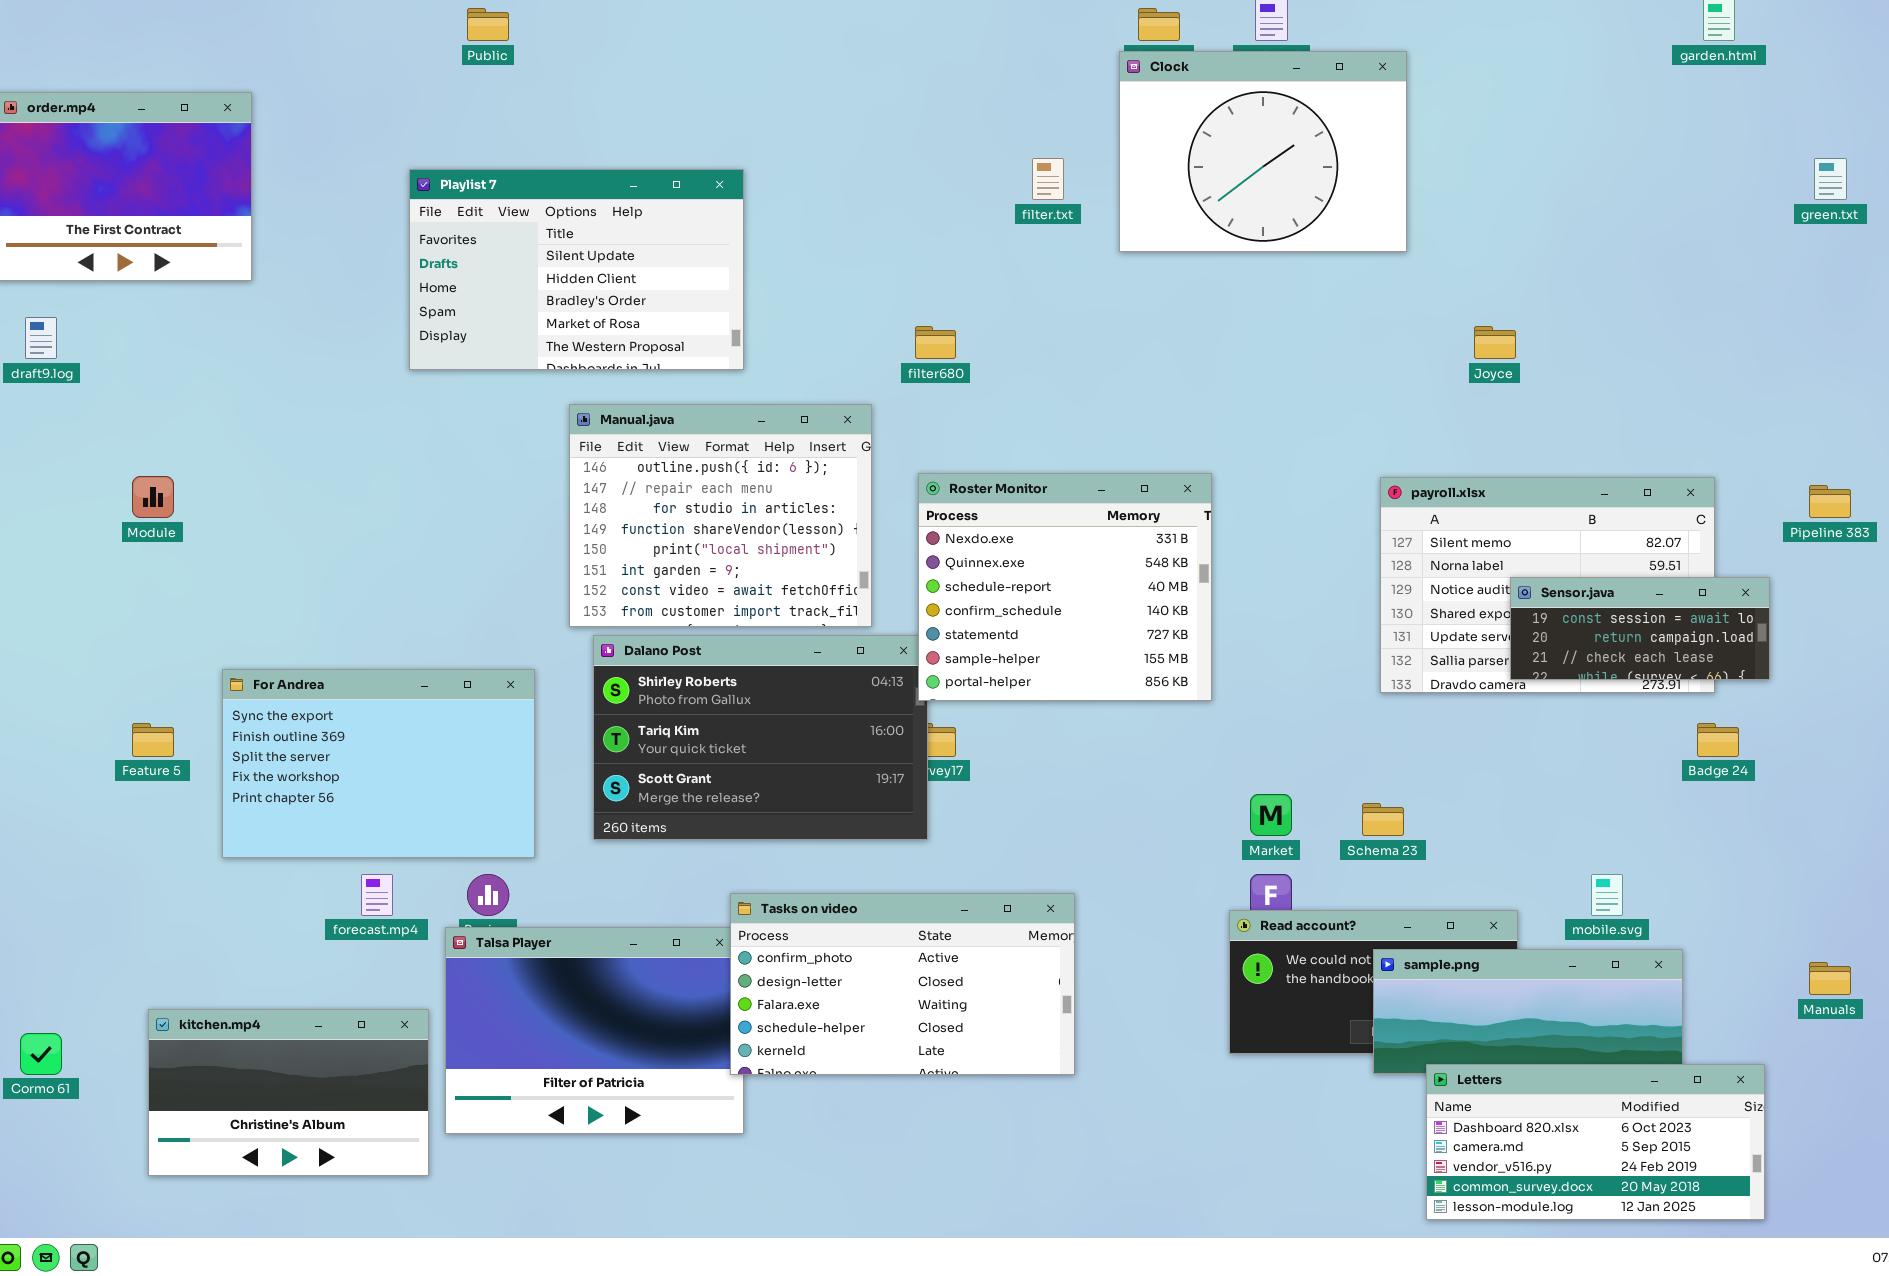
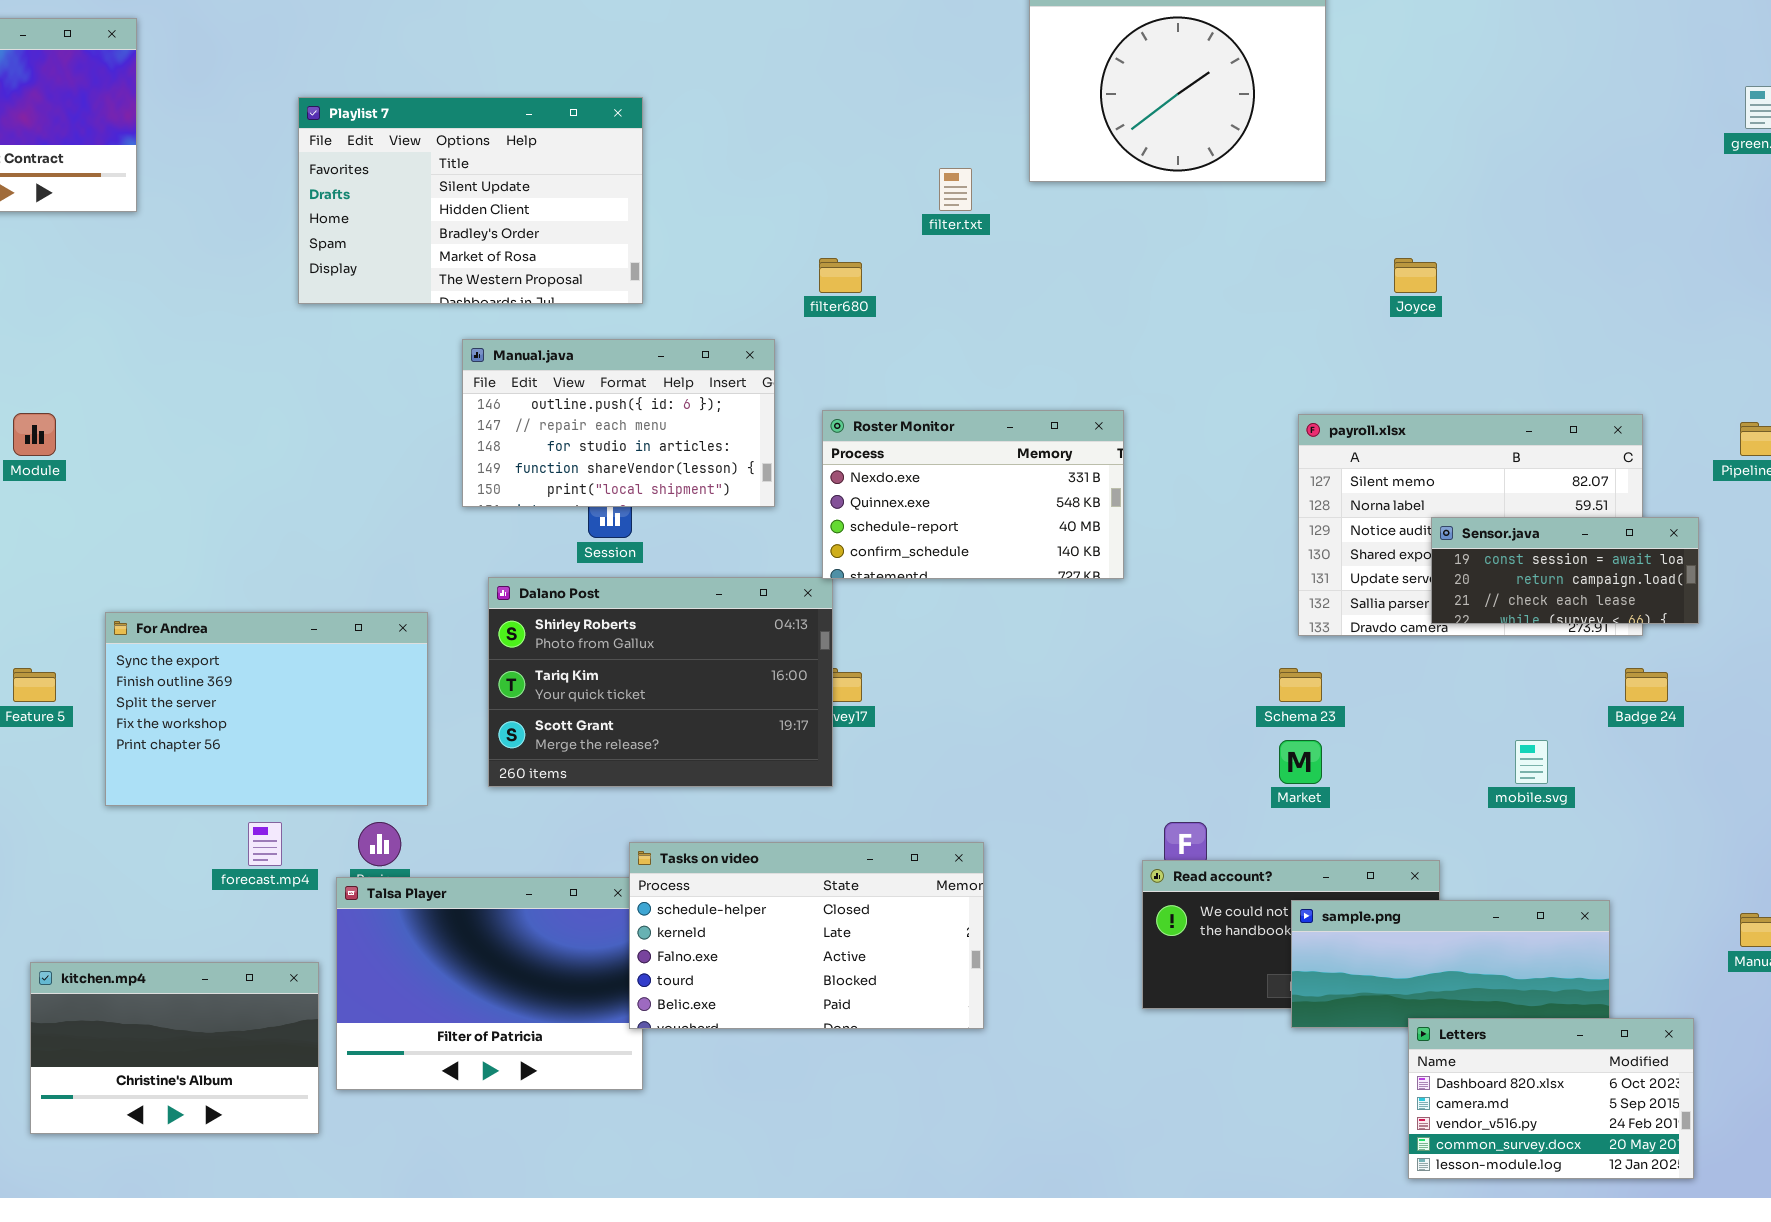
filter.txt: [1032,158,1064,200] -> [939,168,972,211], moved
Manual.java: [569,404,872,627] -> [462,339,775,507], resized
Roster Monitor: [918,473,1212,701] -> [822,410,1124,579], resized
Market: [1250,794,1292,836] -> [1279,740,1322,784], moved
Schema 23: [1362,803,1404,836] -> [1279,668,1322,702], moved
mobile.svg: [1591,874,1623,916] -> [1515,740,1548,784], moved
Tasks on video: [730,893,1075,1075] -> [629,842,984,1029], scrolled down 3 rows
Letters: [1426,1064,1765,1220] -> [1408,1018,1694,1179], resized

